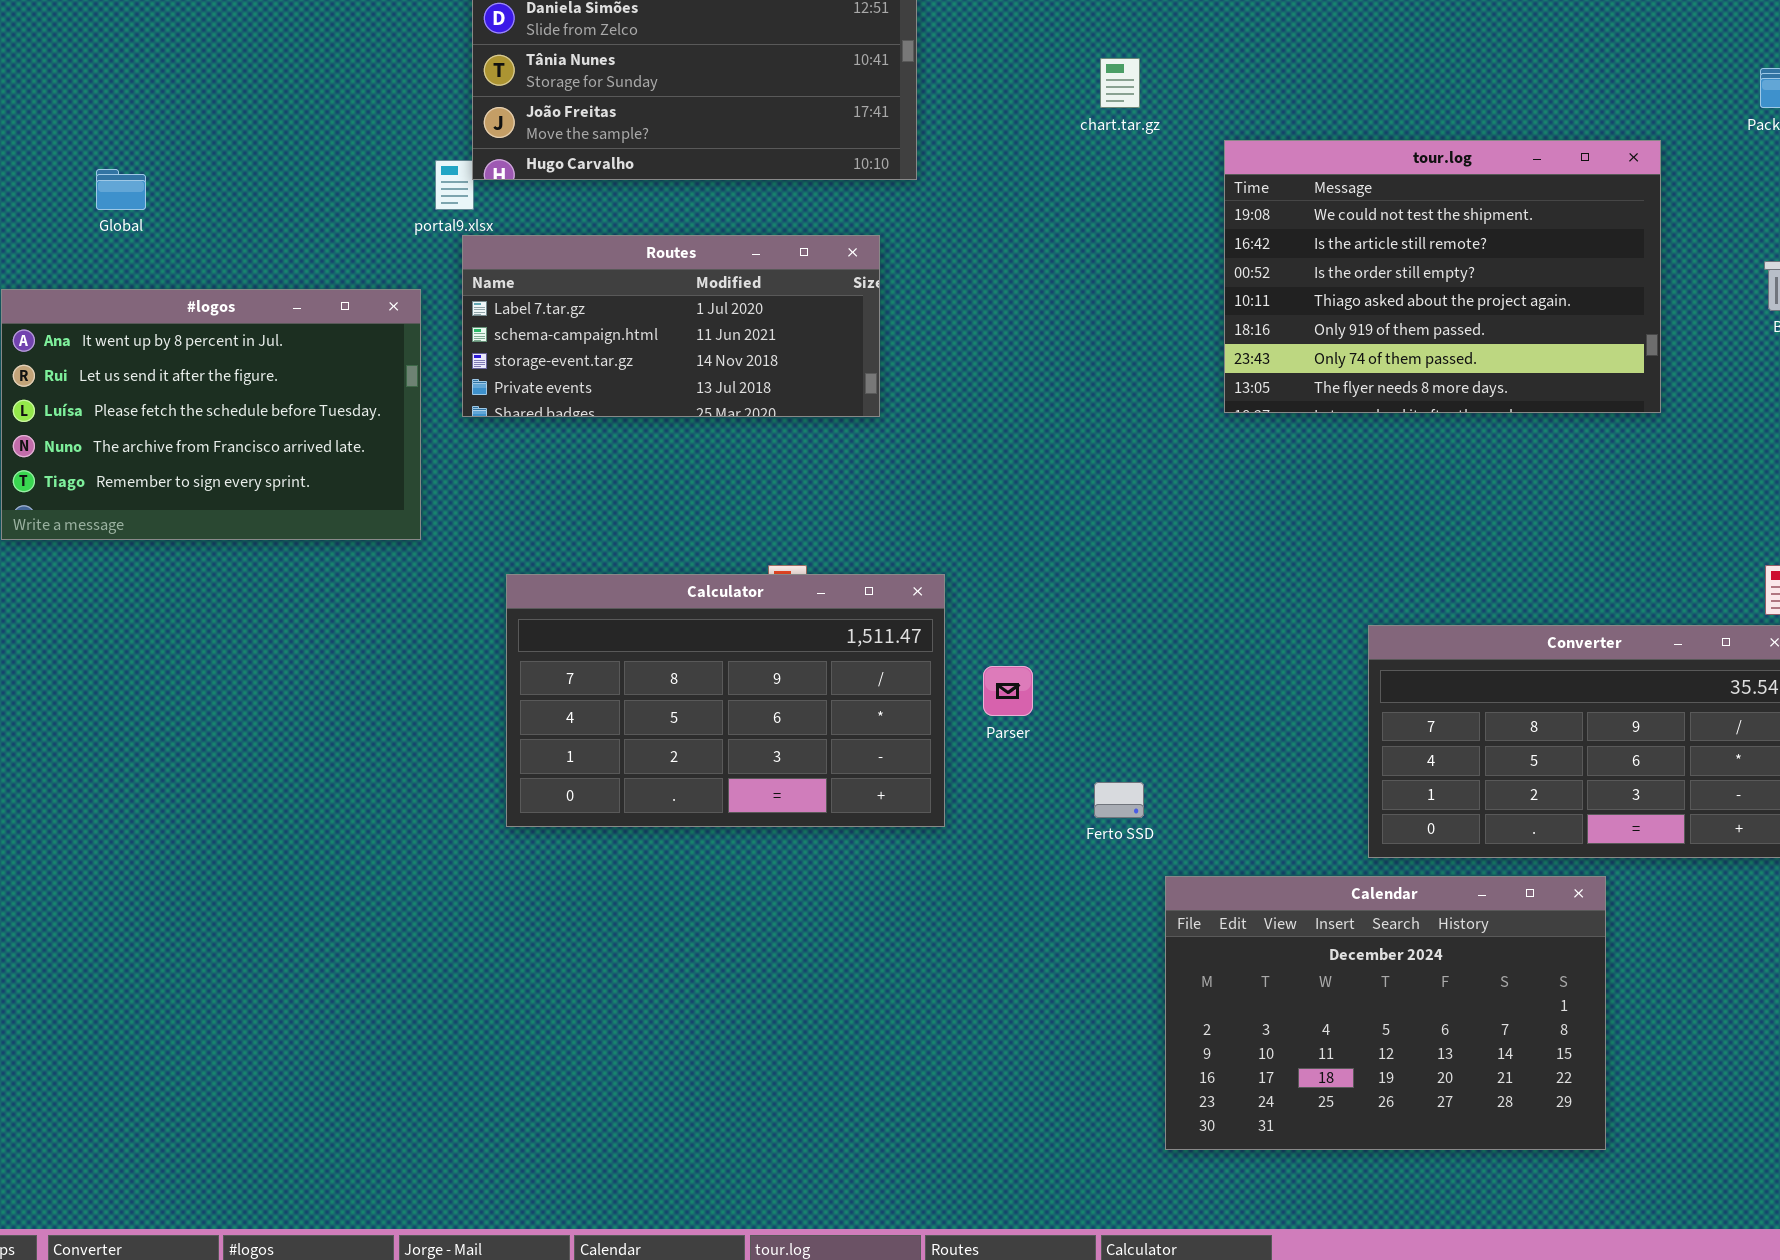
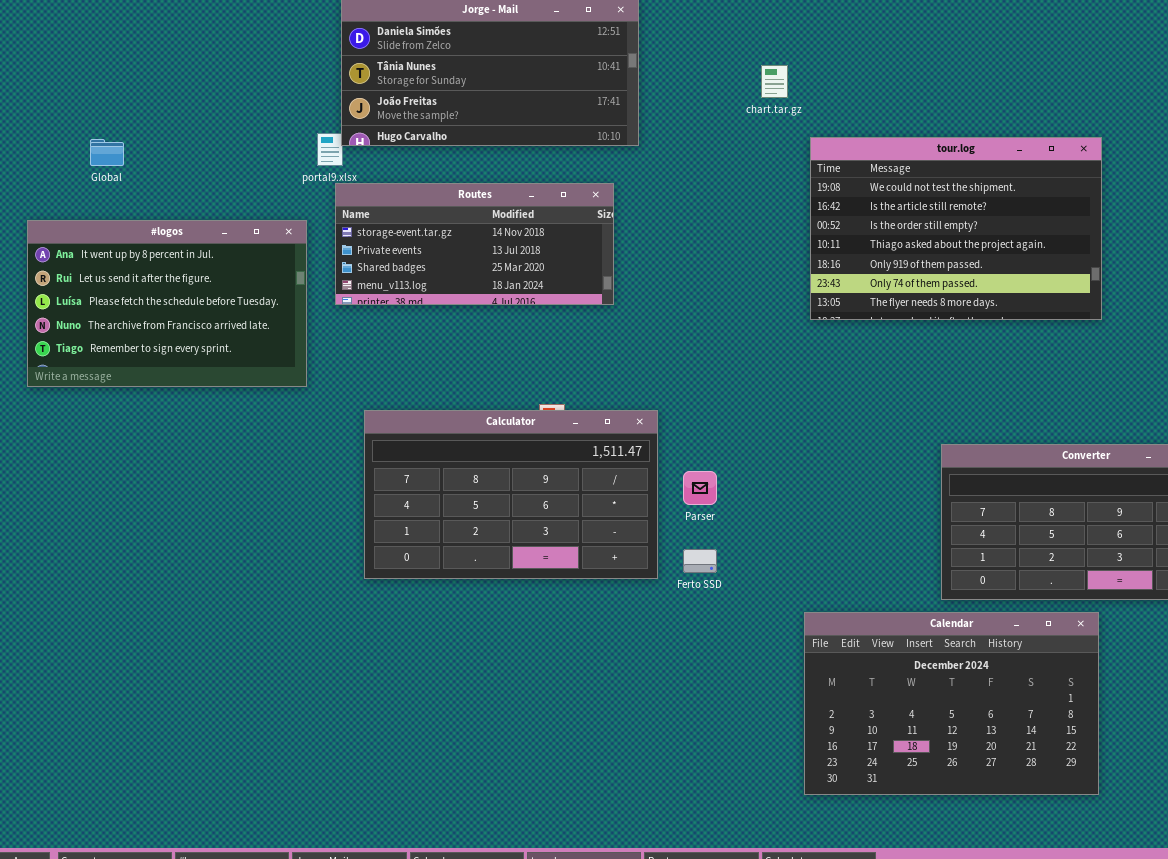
tour.log: [1224,140,1661,413] -> [810,137,1102,320], moved
Routes: [462,235,880,417] -> [335,183,614,305], scrolled down 2 rows
Ferto SSD: [1094,782,1144,818] -> [683,549,717,573], moved

